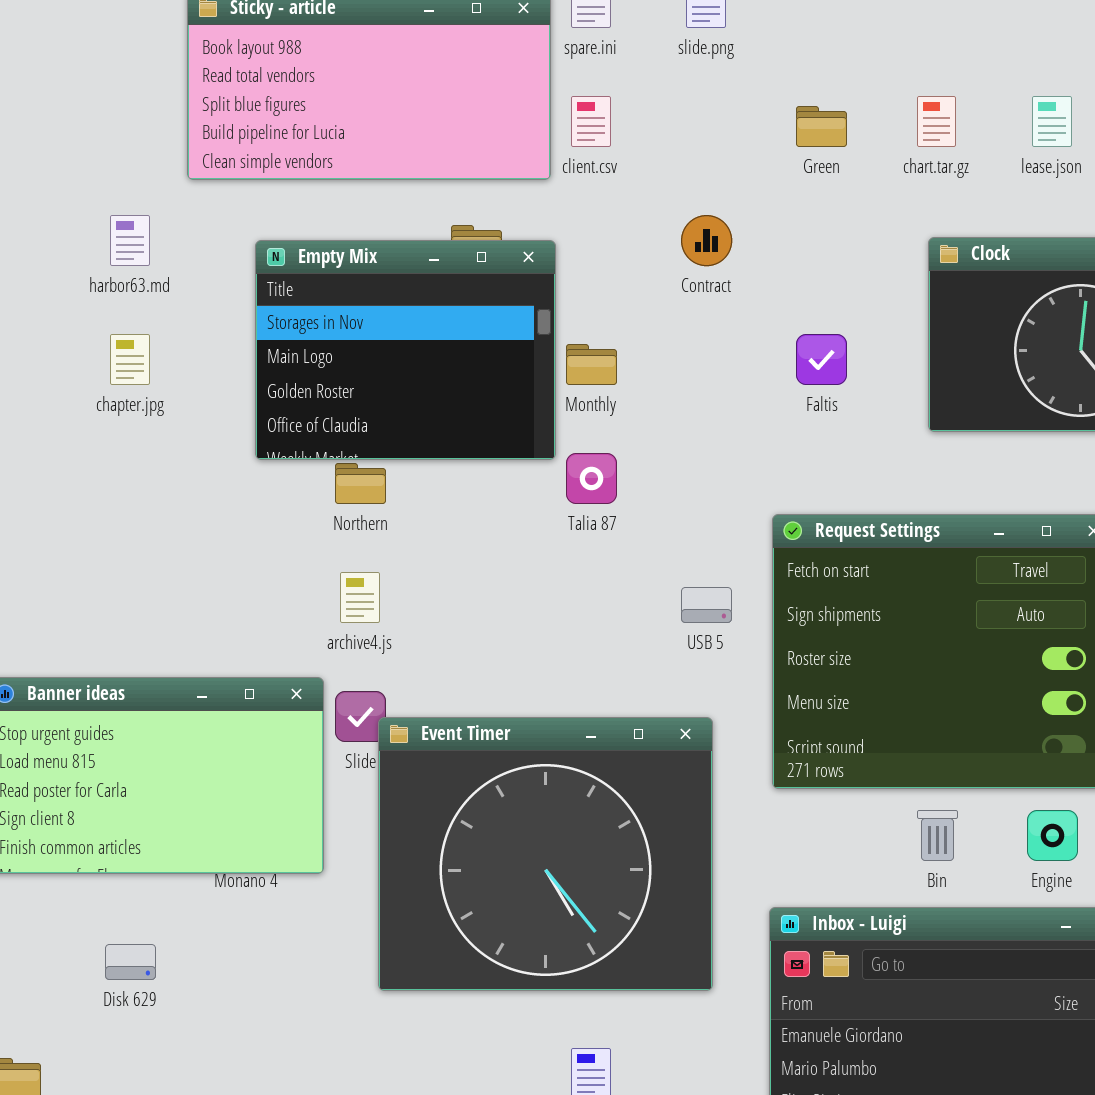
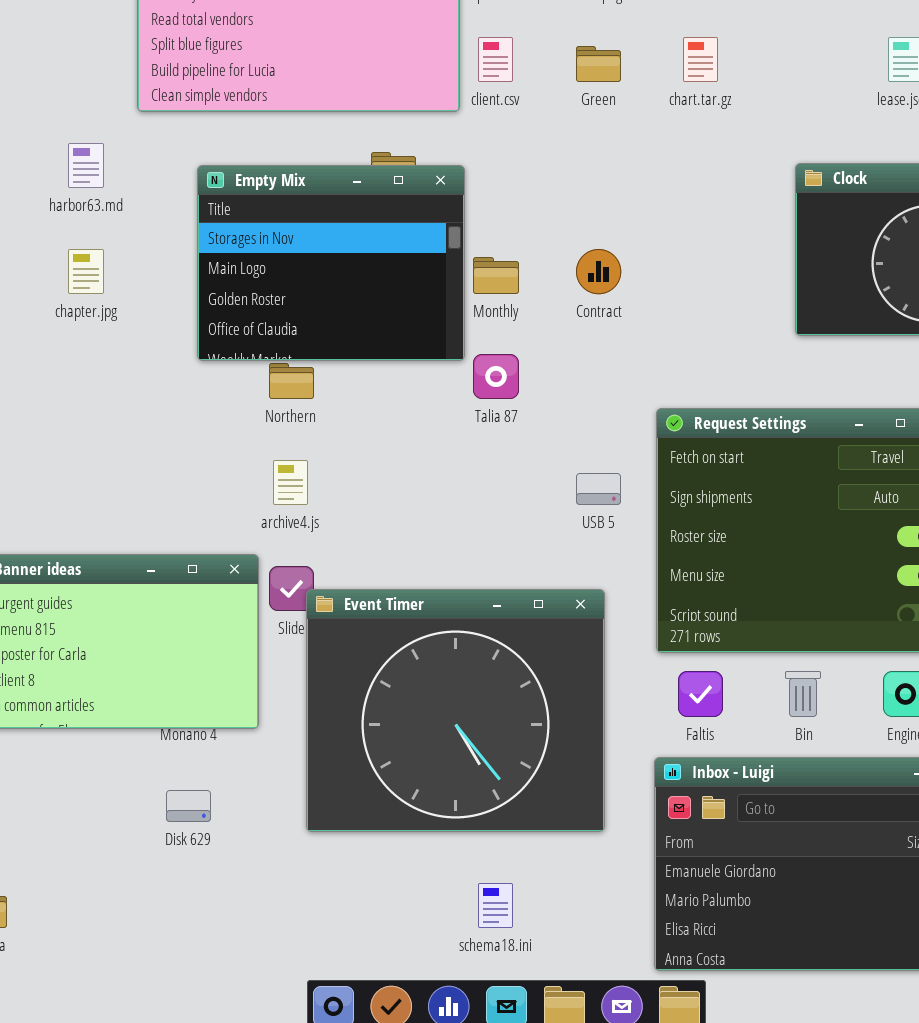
chart.tar.gz: [917,96,956,147] -> [683,37,718,82], moved
Green: [796,106,847,147] -> [576,46,621,82], moved
Contract: [681,215,732,266] -> [576,249,621,294], moved
Faltis: [796,334,847,385] -> [678,671,723,717], moved
Disk 629: [105,944,156,980] -> [166,790,211,822], moved

